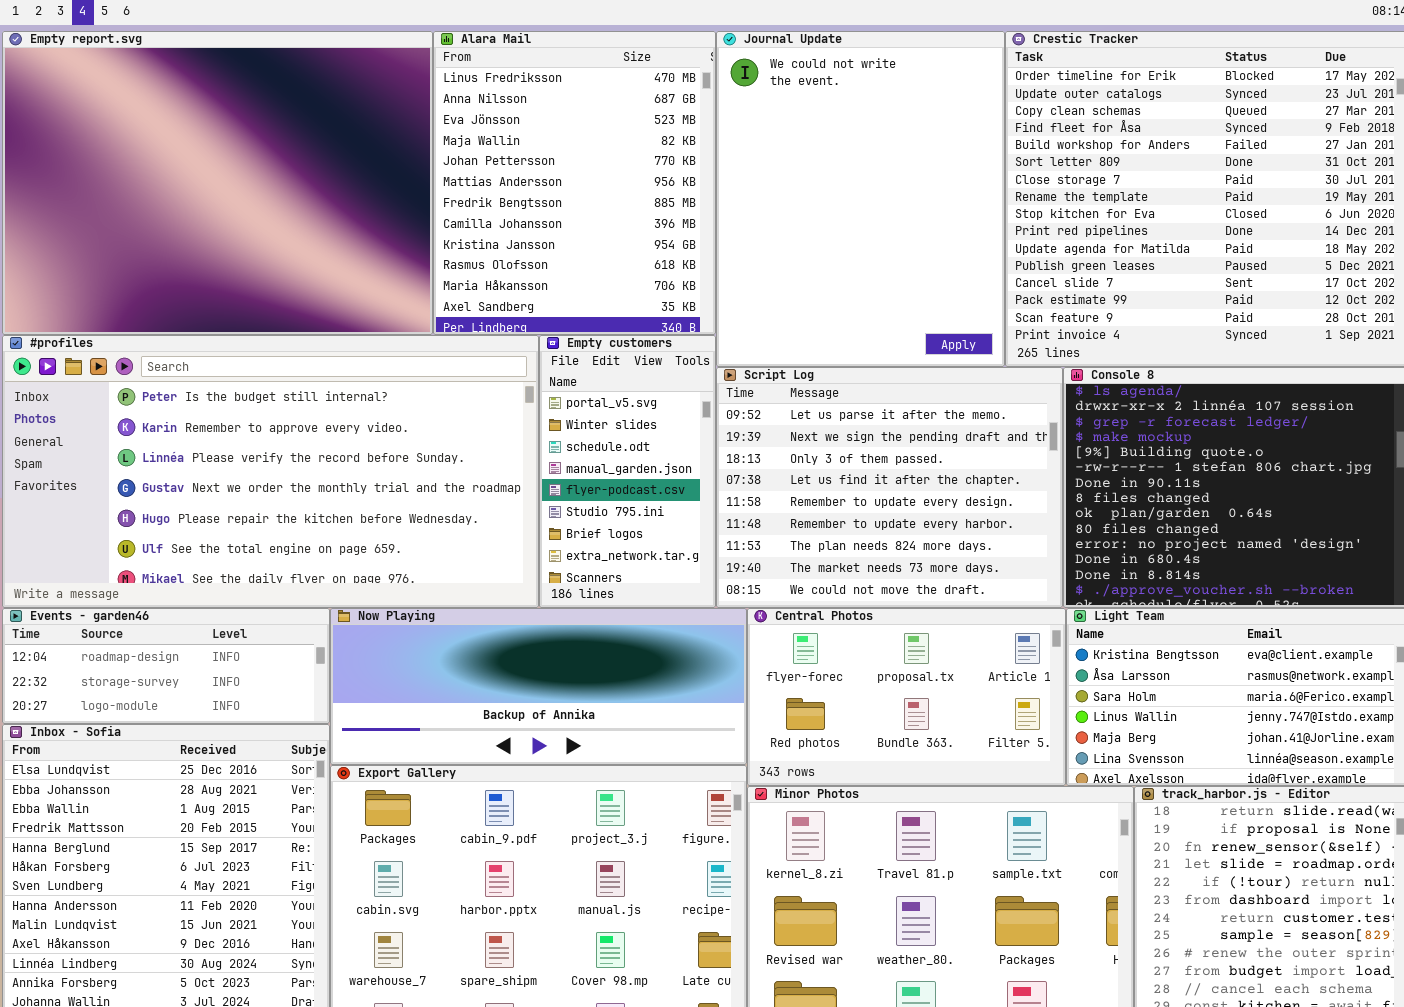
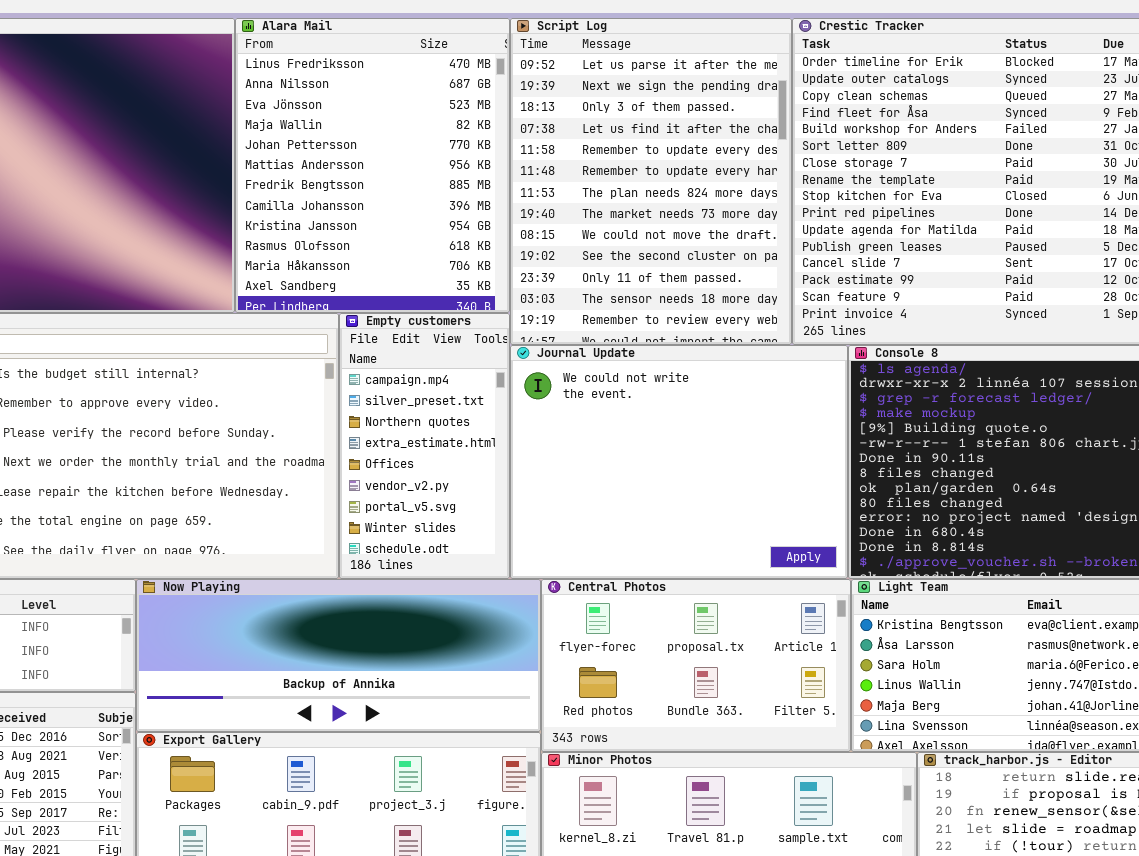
Journal Update: [716,31,1005,367] -> [510,345,848,579], moved, resized
Empty customers: [539,335,716,608] -> [339,313,510,579], scrolled up 6 rows
Script Log: [716,367,1063,608] -> [510,18,792,345], moved, resized

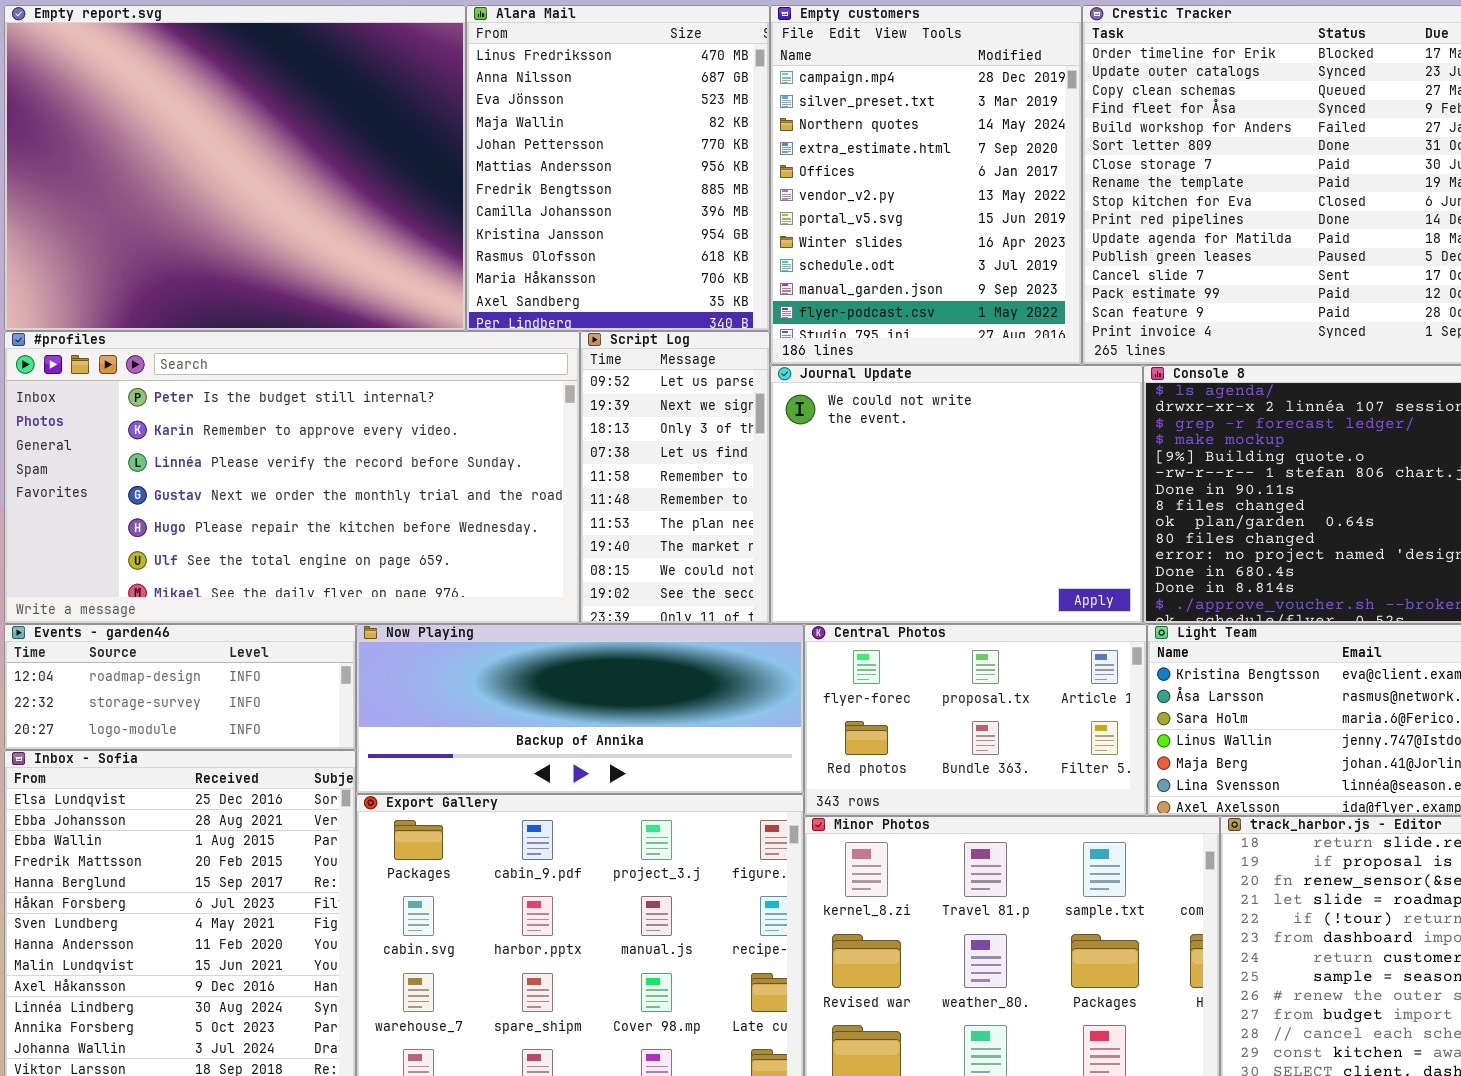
Script Log: [510,18,792,345] -> [580,331,770,624], moved, resized
Empty customers: [339,313,510,579] -> [770,5,1082,365], moved, resized

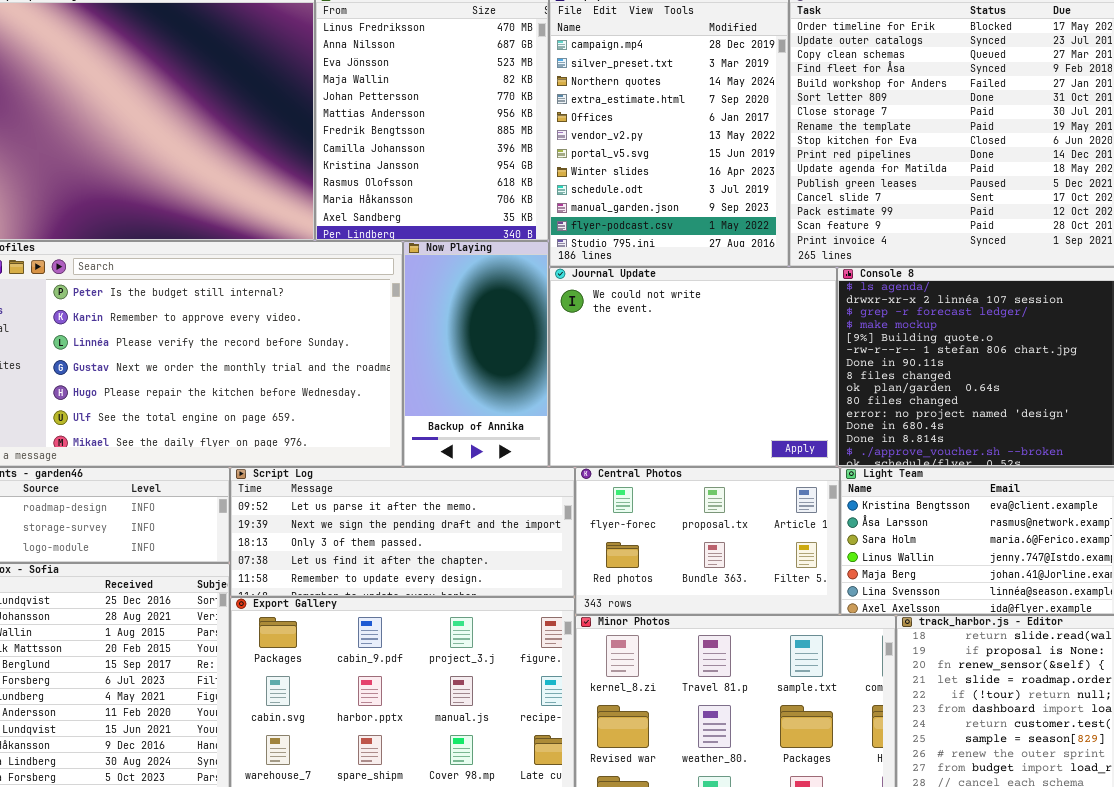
Script Log: [580,331,770,624] -> [230,467,575,597], moved, resized
Now Playing: [356,624,804,794] -> [403,241,549,467], moved, resized

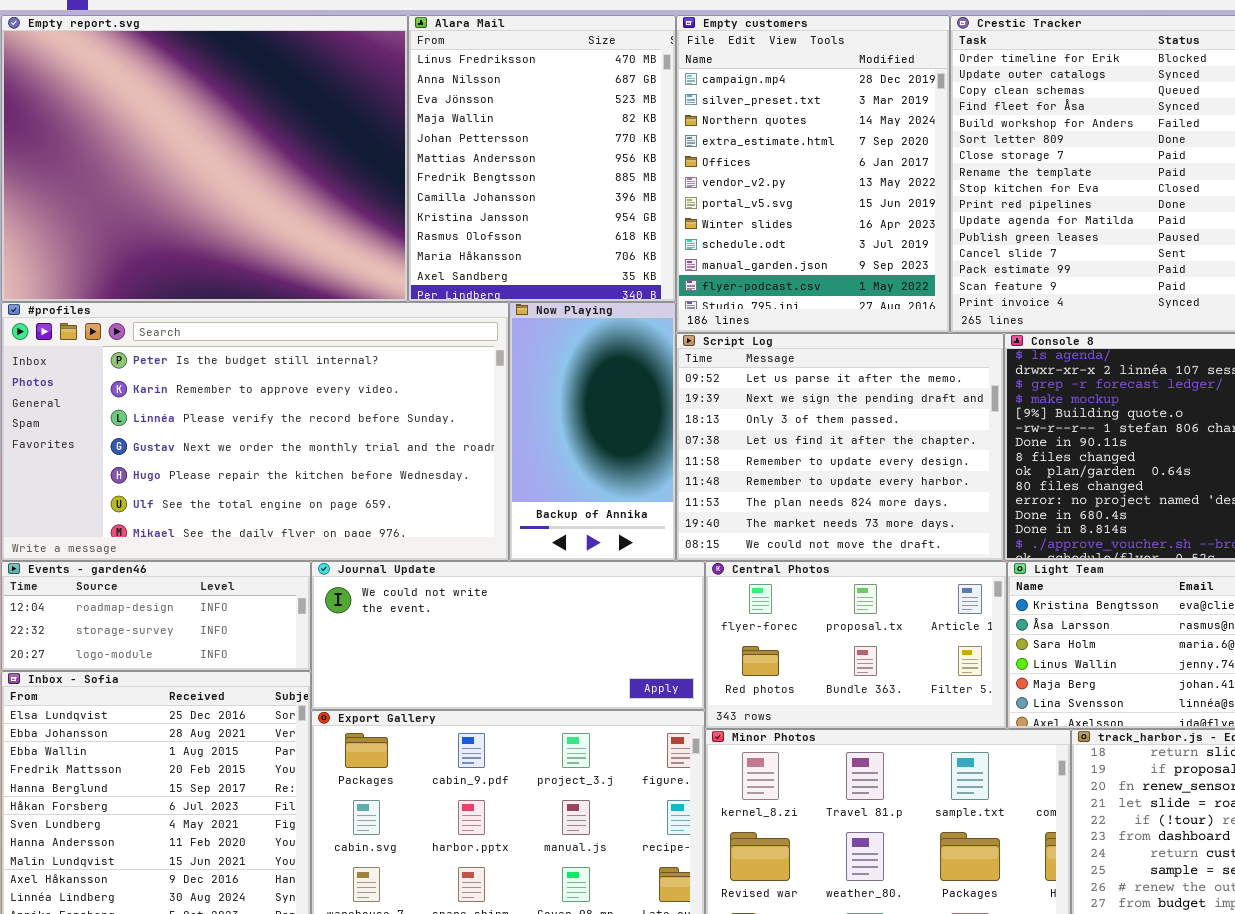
Journal Update: [549,267,837,467] -> [311,561,705,710], moved, resized
Script Log: [230,467,575,597] -> [676,333,1004,561], moved, resized

